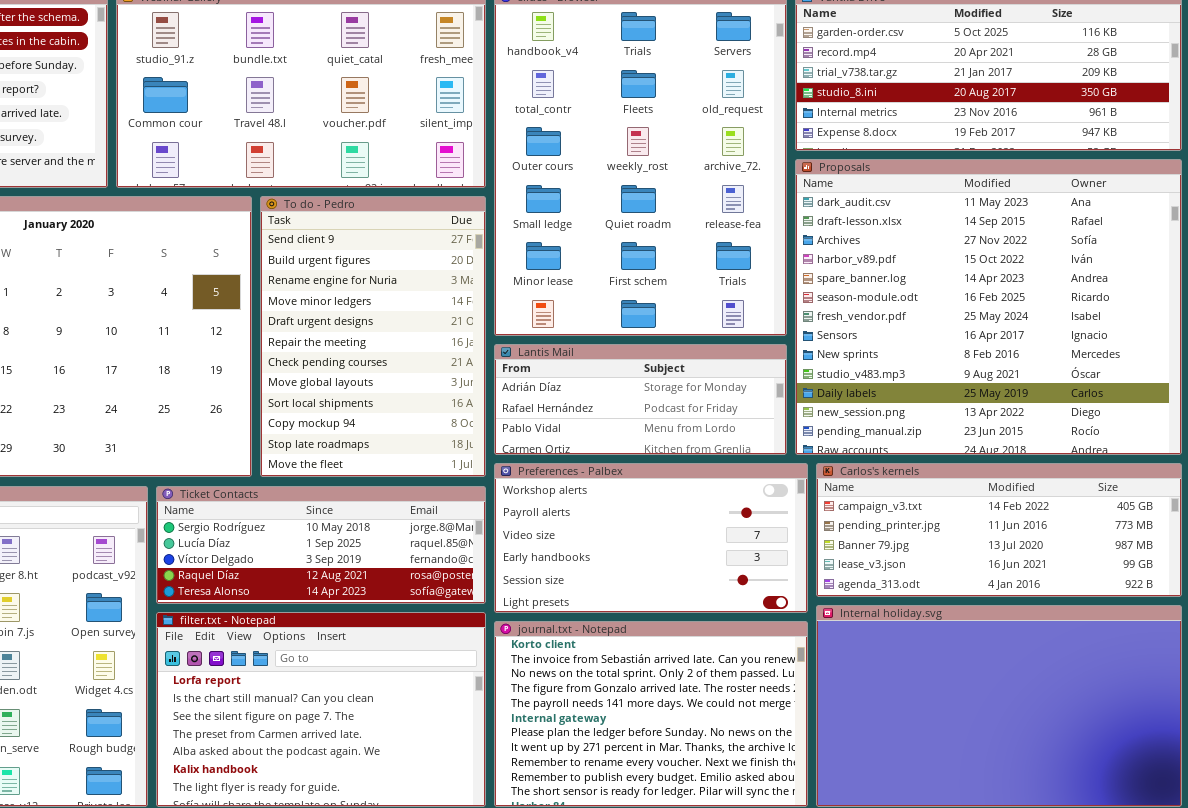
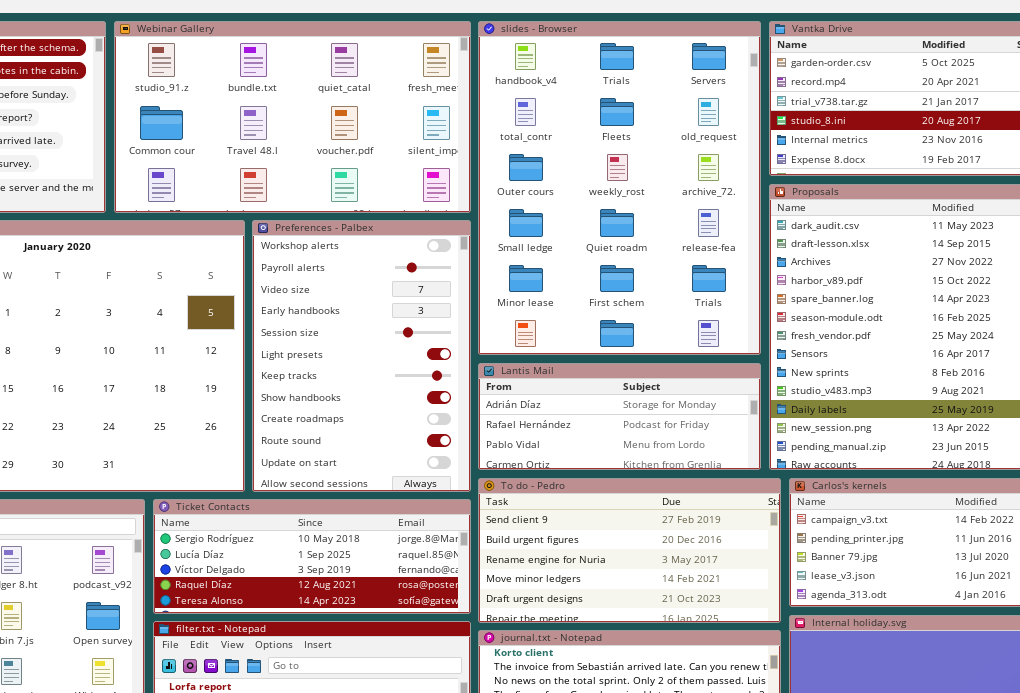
To do - Pedro: [260,196,486,477] -> [478,478,781,623], moved, resized
Preferences - Palbex: [494,463,808,613] -> [252,220,471,492], moved, resized

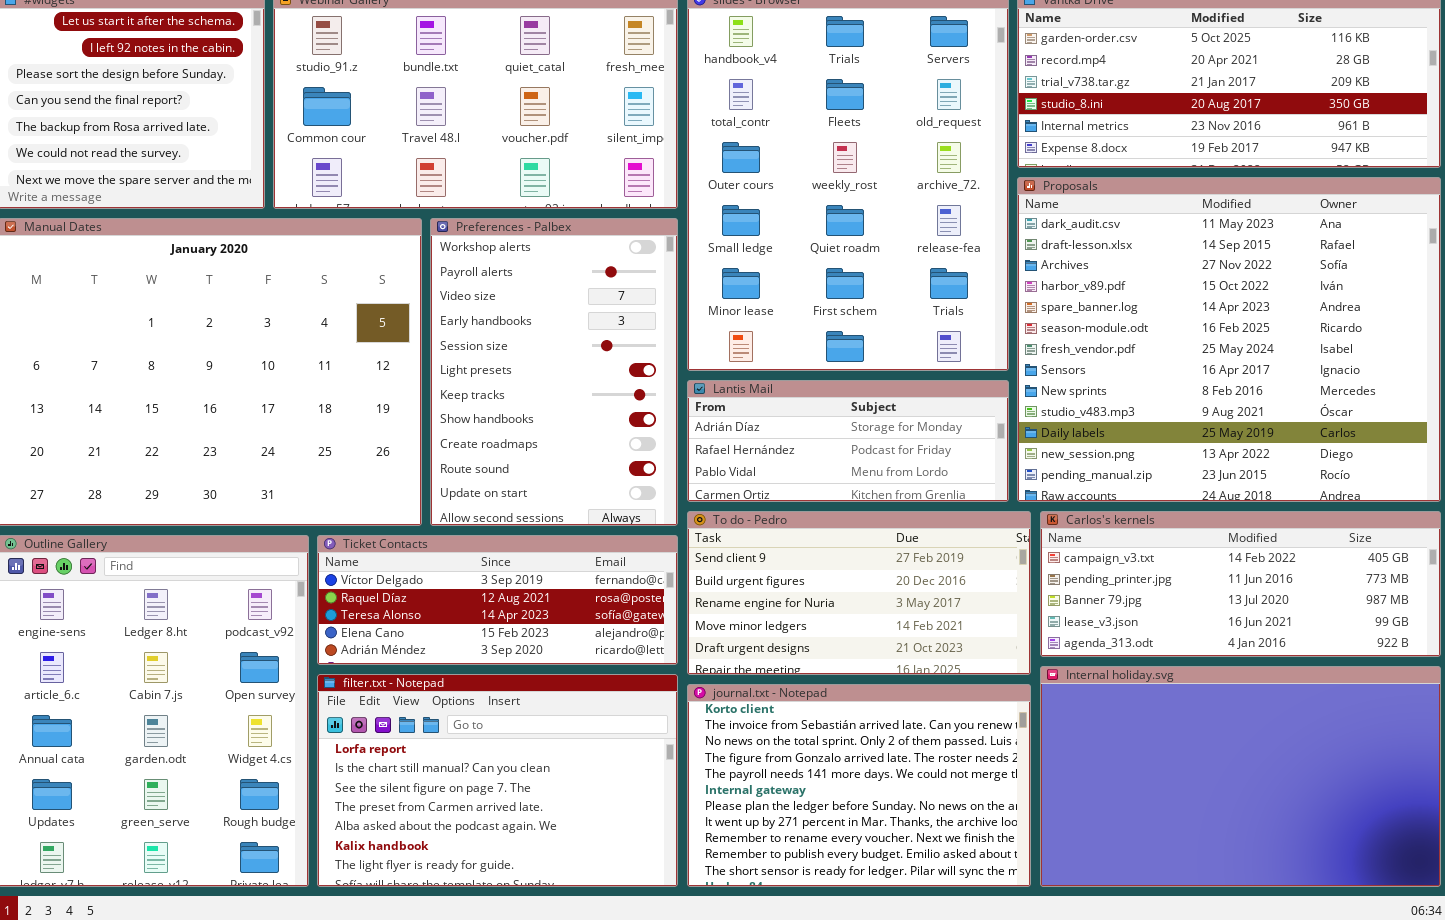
Ticket Contacts: [153,499,471,614] -> [317,535,678,665], scrolled down 2 rows

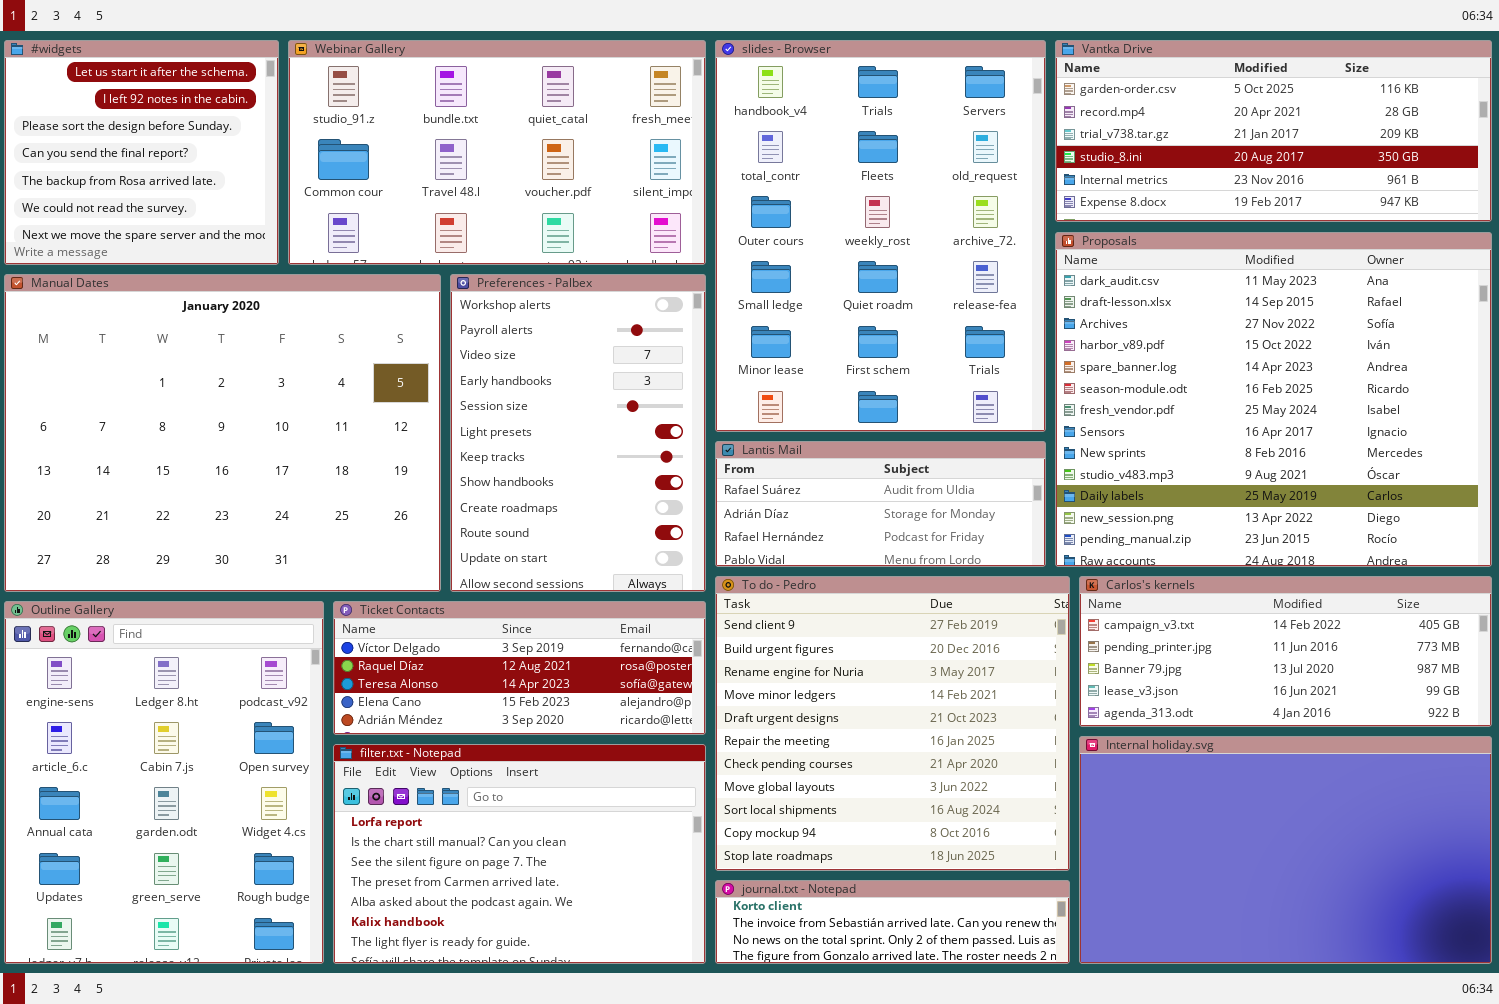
Lantis Mail: [687,380,1009,502] -> [715,441,1046,567], scrolled up 1 row
To do - Pedro: [687,511,1031,675] -> [715,576,1070,871], resized
journal.txt - Notepad: [687,684,1031,887] -> [715,880,1070,964], resized

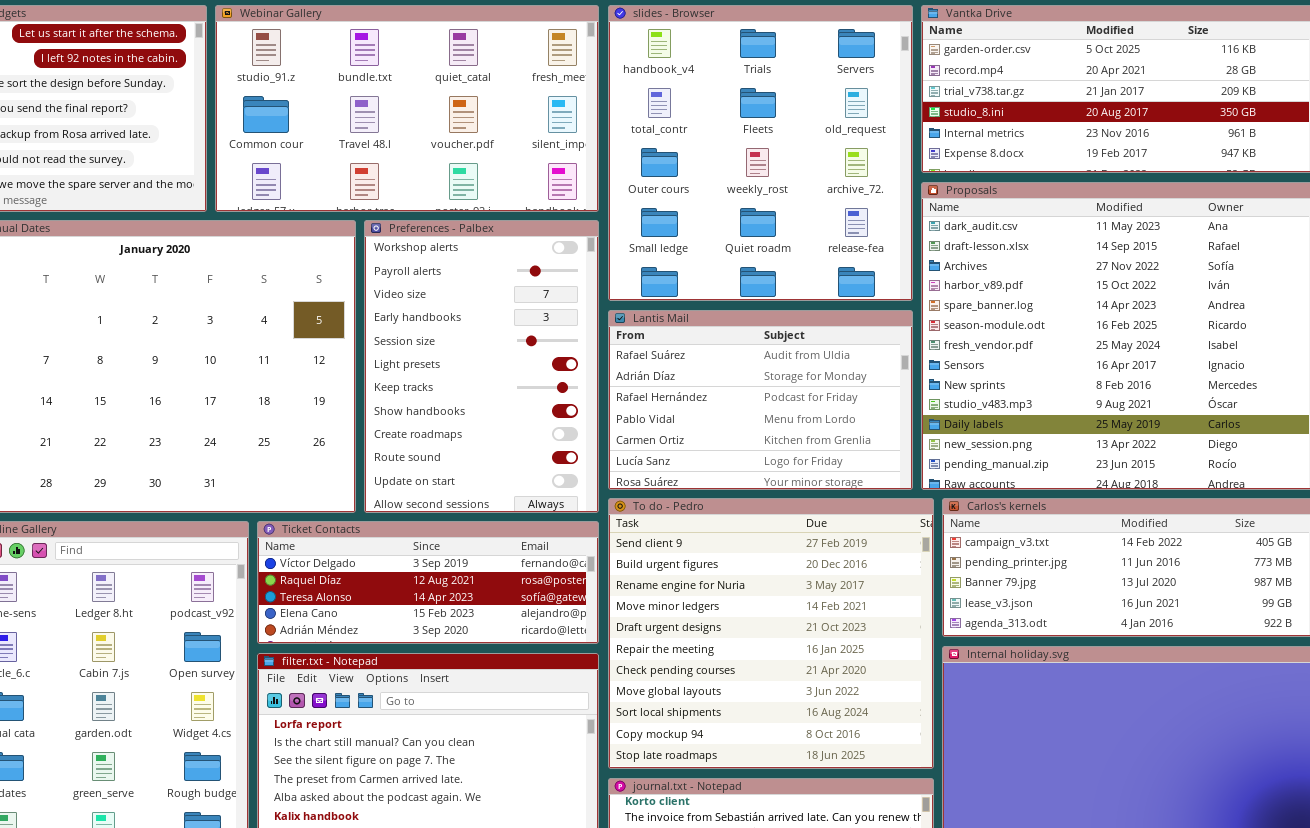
slides - Browser: [715,40,1046,432] -> [608,5,913,301], resized
Lantis Mail: [715,441,1046,567] -> [608,310,913,490], resized

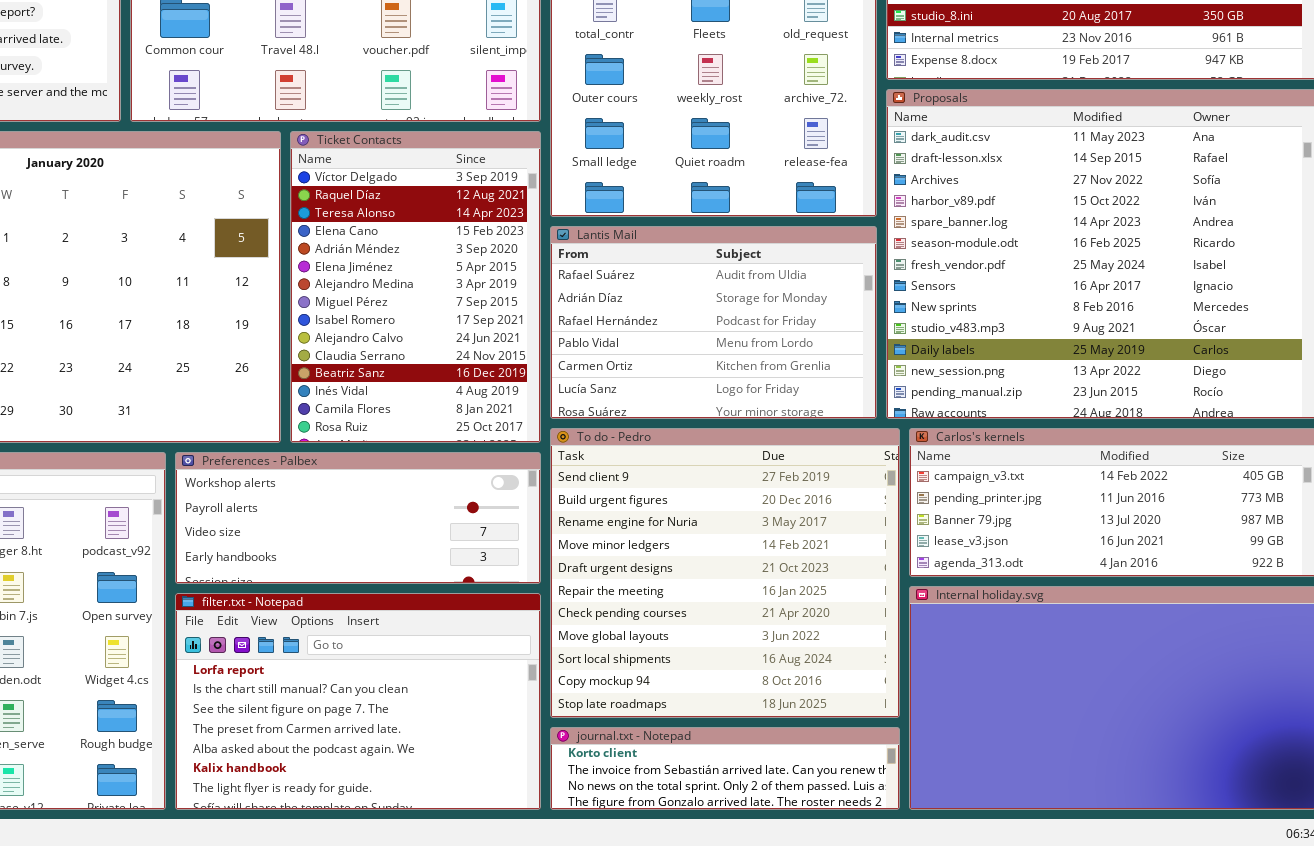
Preferences - Palbex: [364,220,599,513] -> [175,452,541,584], moved, resized
Ticket Contacts: [257,521,599,644] -> [290,131,541,443], moved, resized

